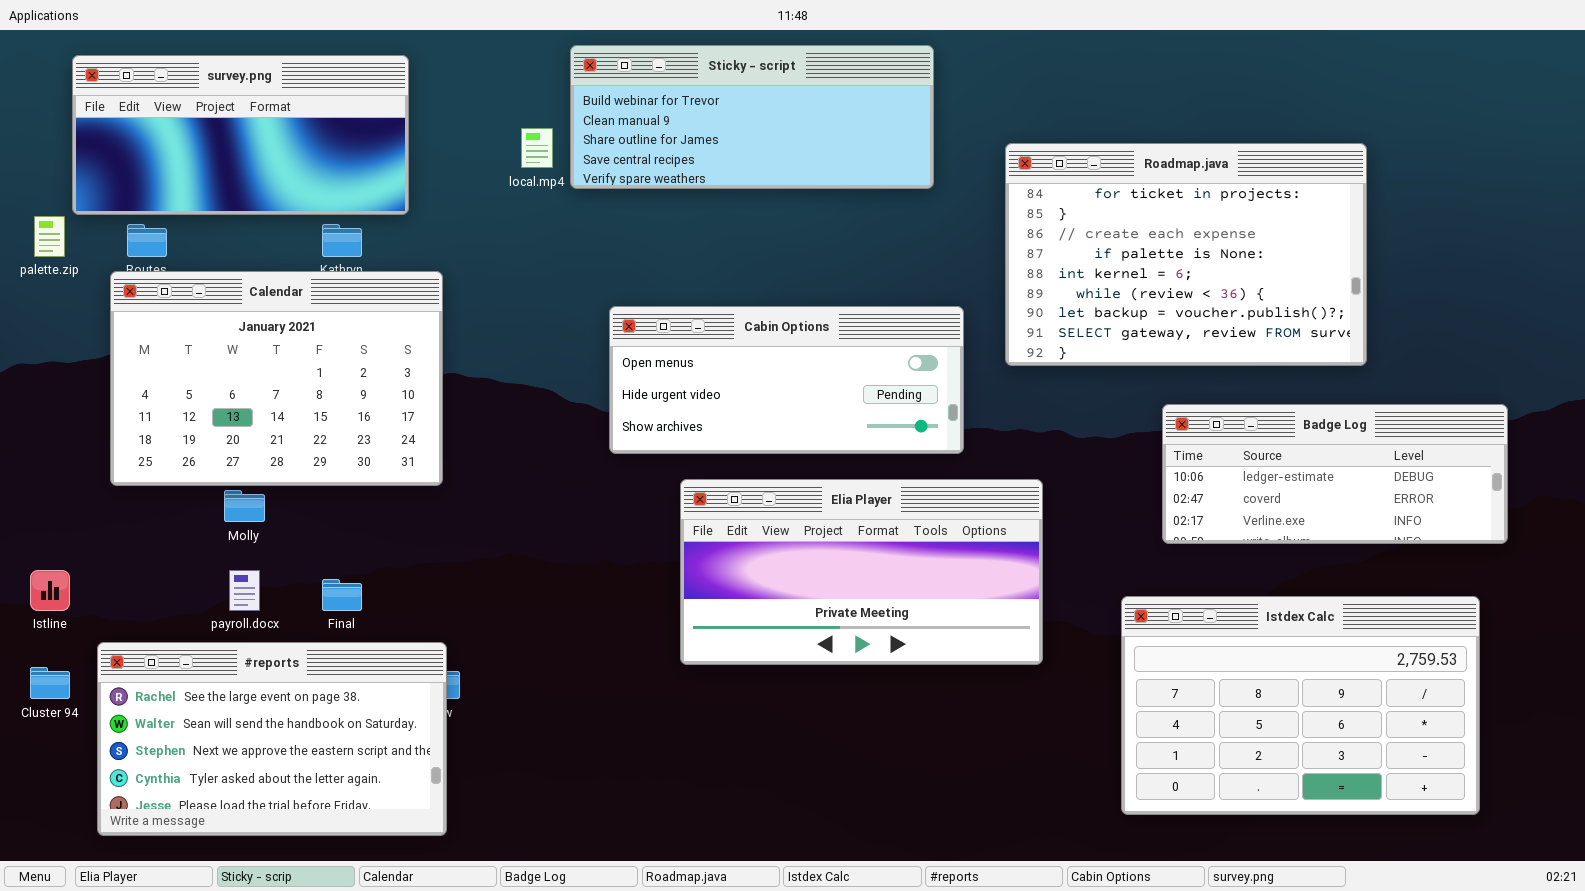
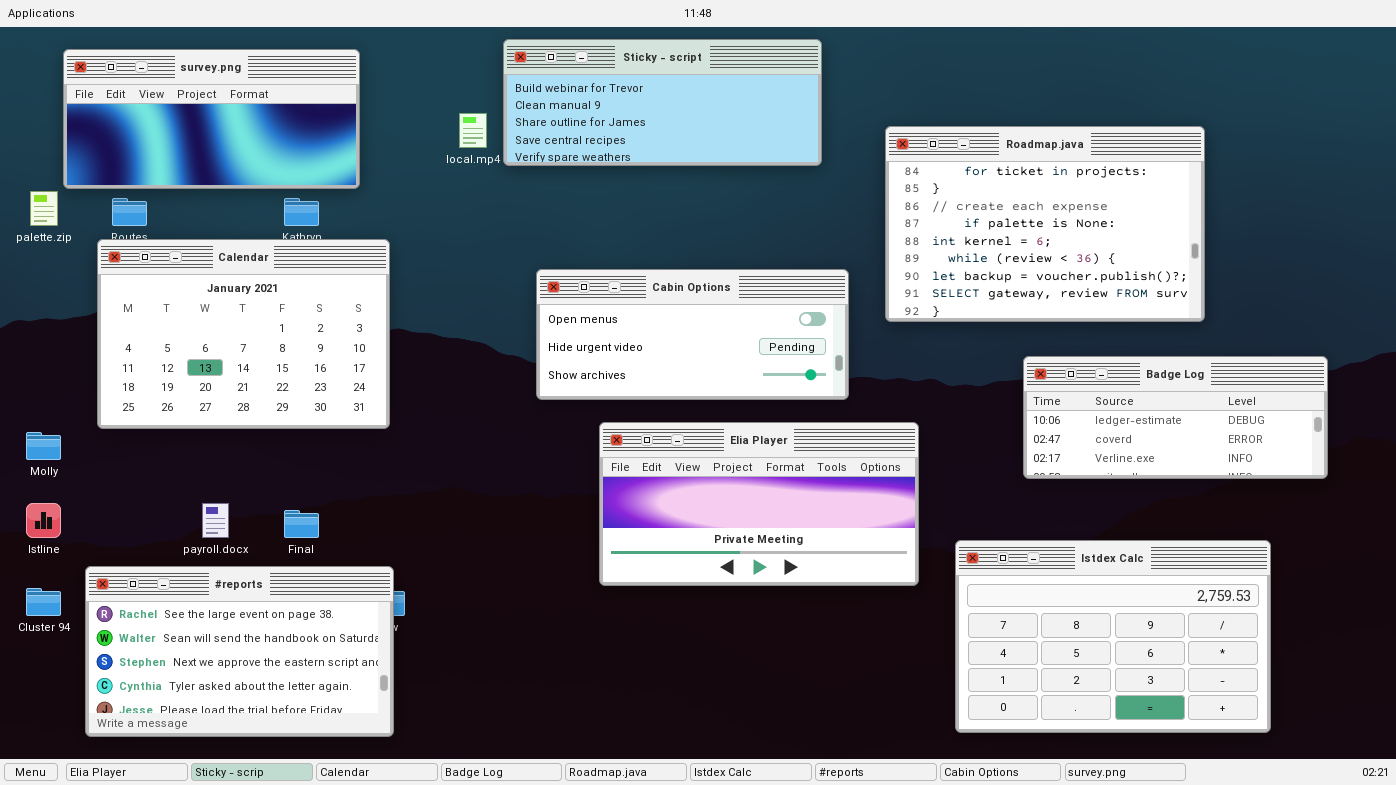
Molly: [224,490,265,522] -> [26,432,61,460], moved
Istdex Calc: [1121,596,1480,815] -> [955,540,1271,733], moved

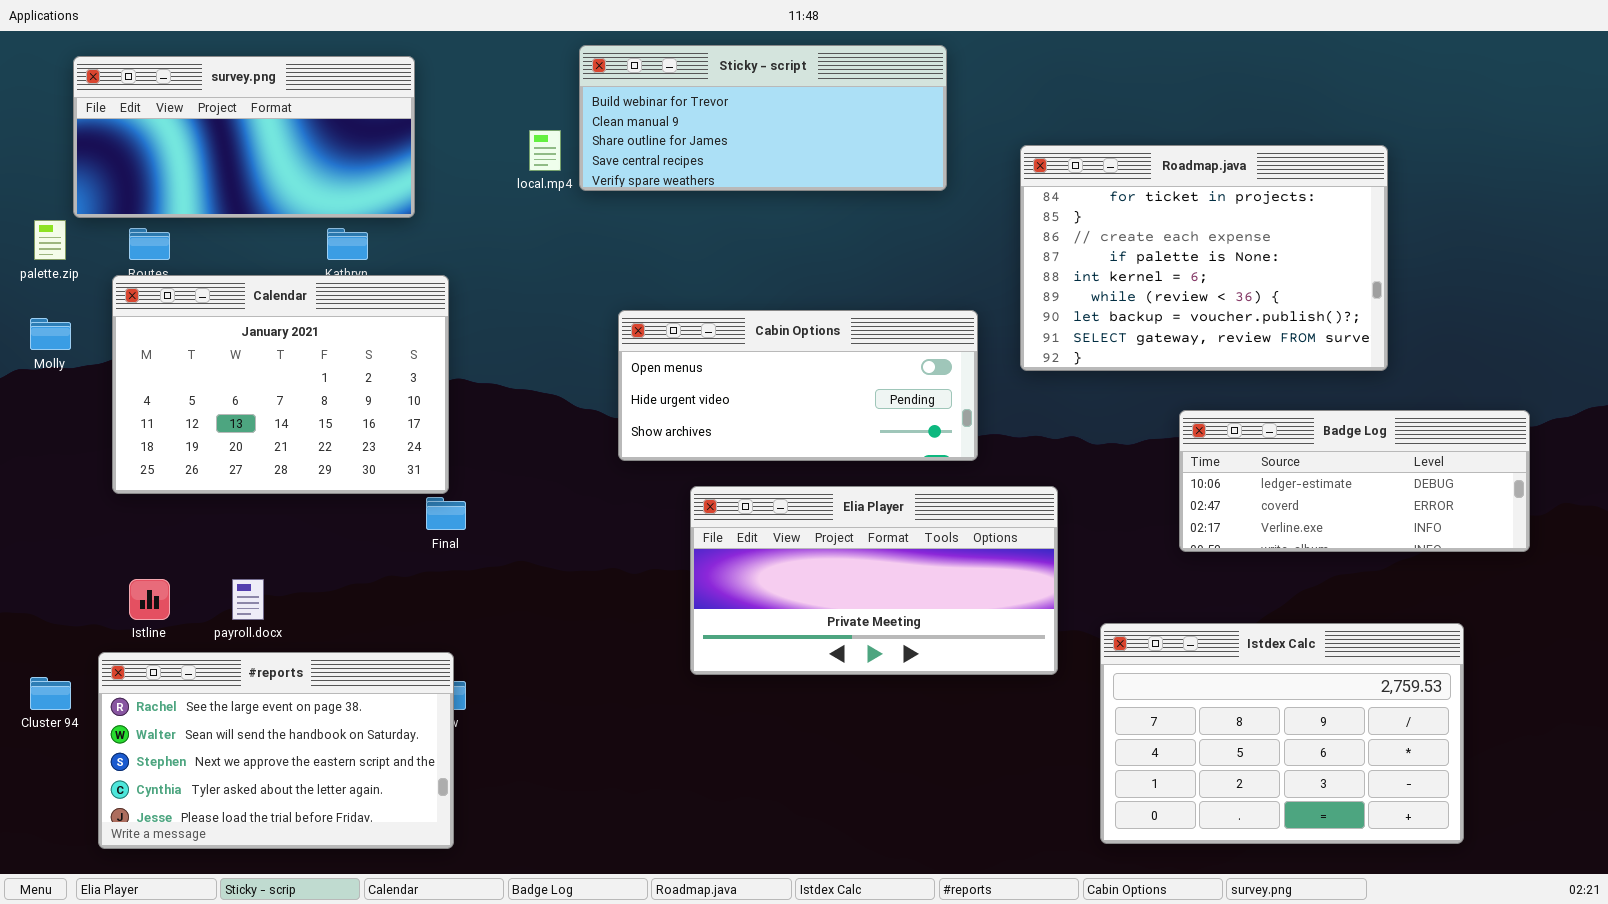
Molly: [26,432,61,460] -> [30,318,71,350], moved
Istline: [26,503,61,538] -> [129,579,170,620], moved
Final: [284,510,319,538] -> [426,497,466,530], moved

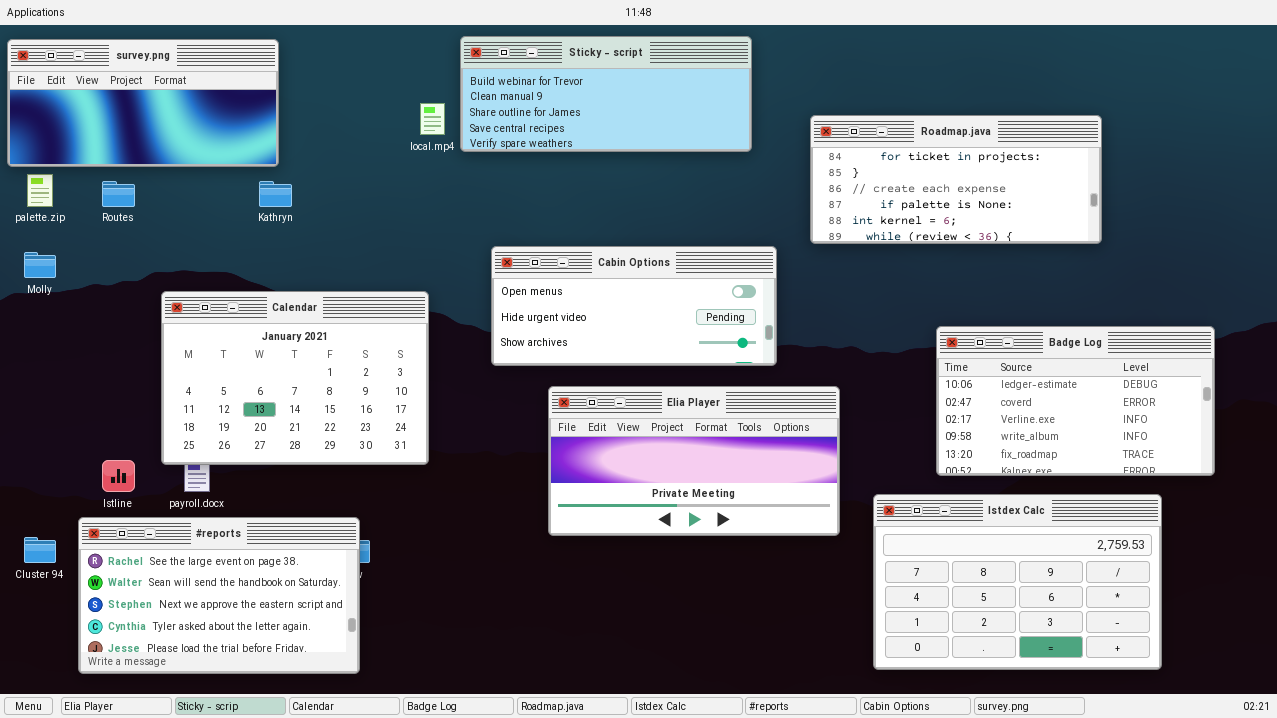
survey.png: [73,56,415,218] -> [7,39,279,167], moved
Roadmap.java: [1020,145,1388,371] -> [810,115,1102,244], resized
Calendar: [112,275,449,494] -> [161,291,429,465], moved
Badge Log: [1179,410,1530,552] -> [936,326,1215,476], resized

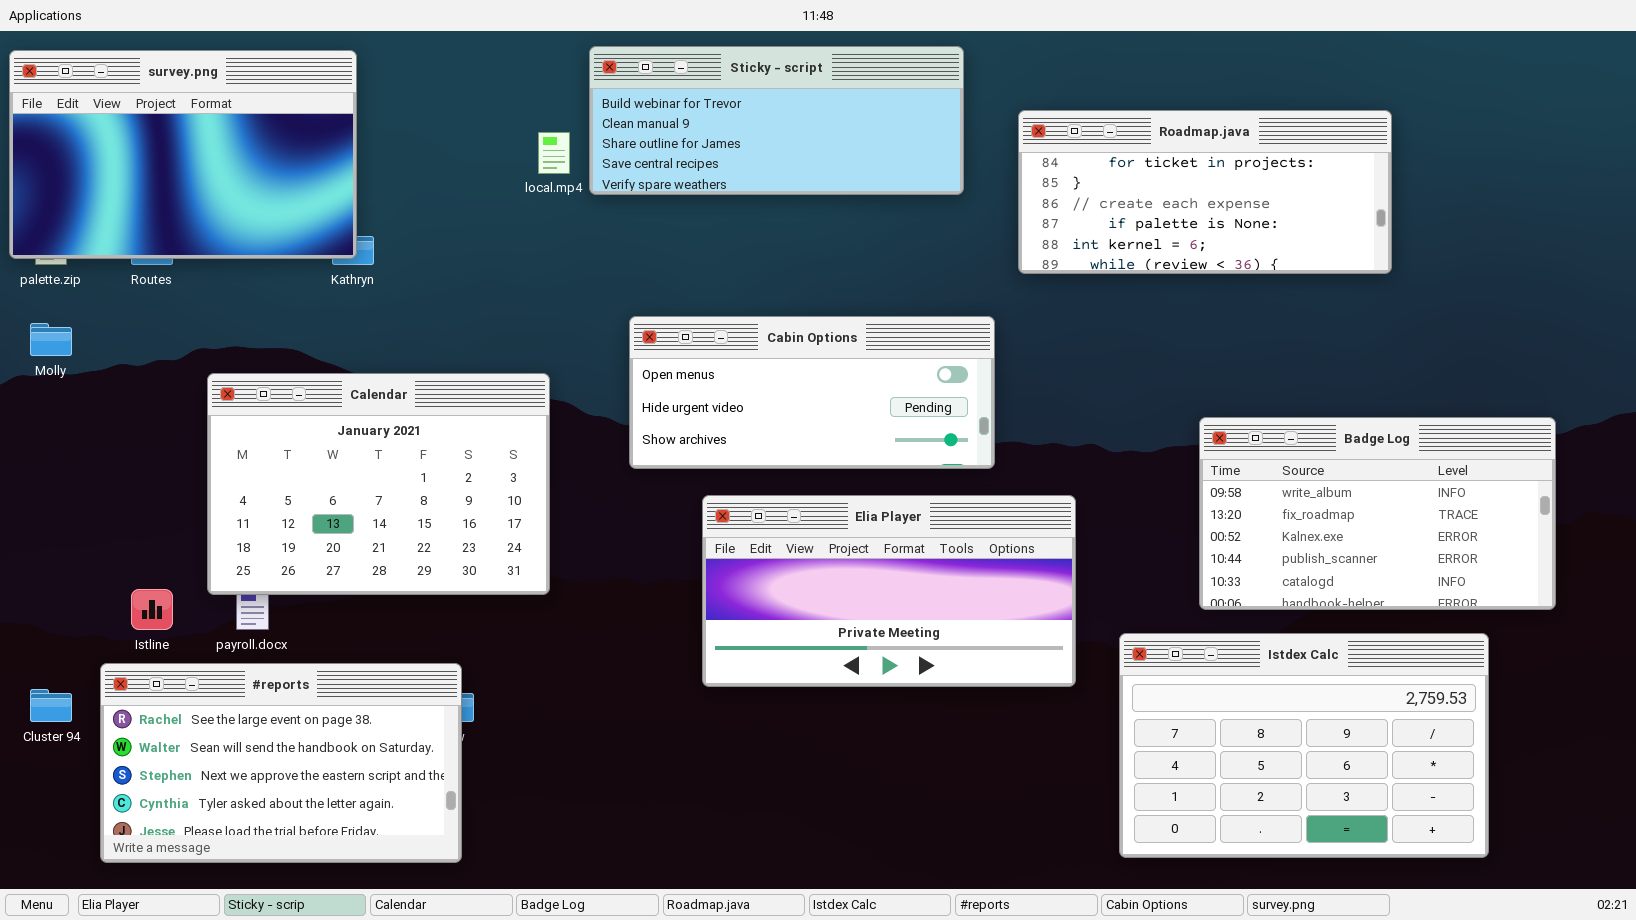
survey.png: [7,39,279,167] -> [9,50,357,259], resized
Roadmap.java: [810,115,1102,244] -> [1018,110,1392,274], moved
Badge Log: [936,326,1215,476] -> [1199,417,1556,610], scrolled down 3 rows

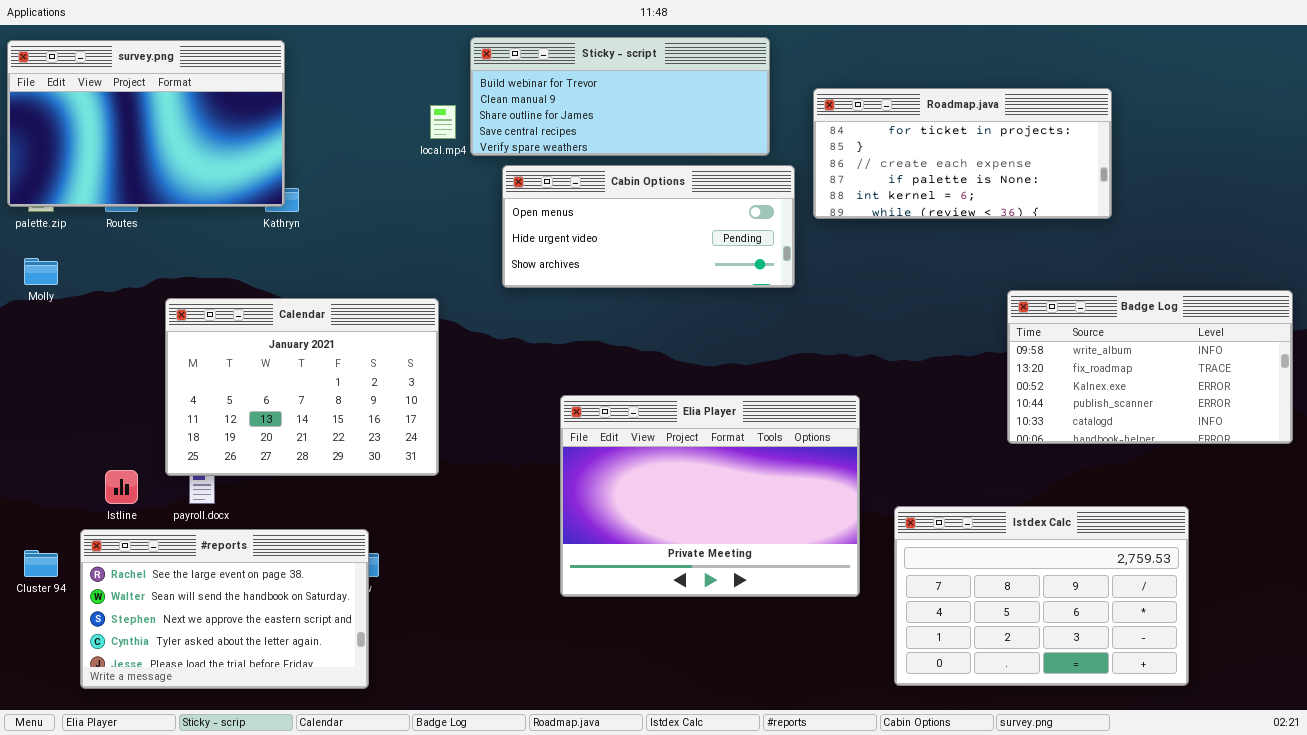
Cabin Options: [629,316,995,469] -> [502,165,795,288], moved
Badge Log: [1199,417,1556,610] -> [1007,290,1293,444], moved
Elia Player: [702,495,1076,687] -> [560,395,860,597], resized

